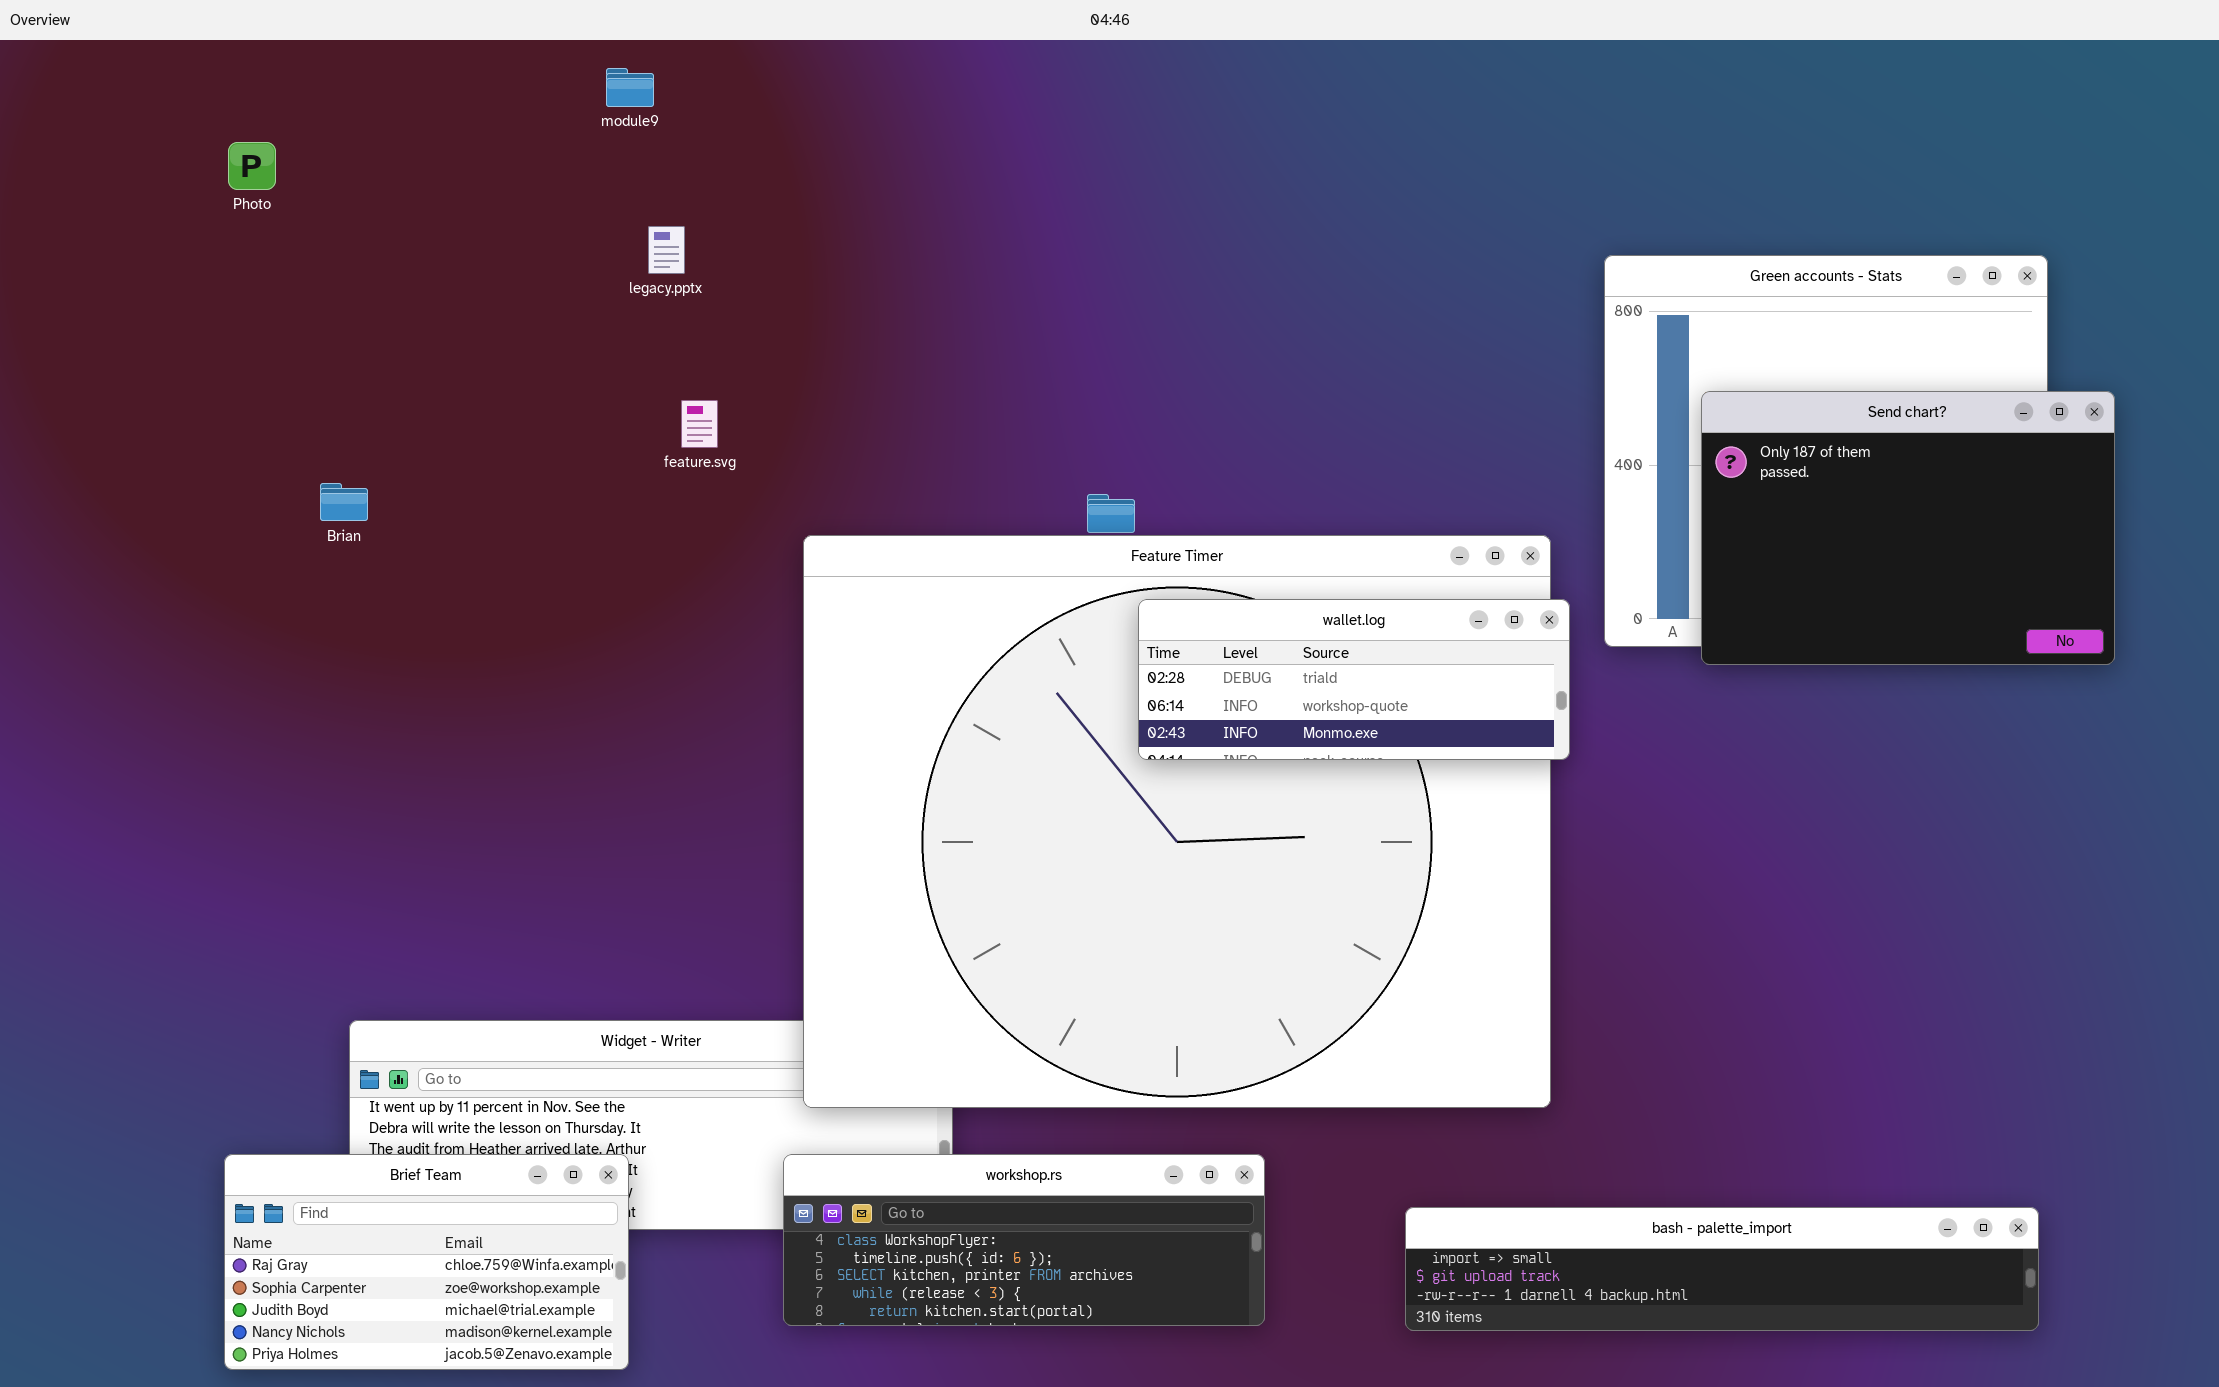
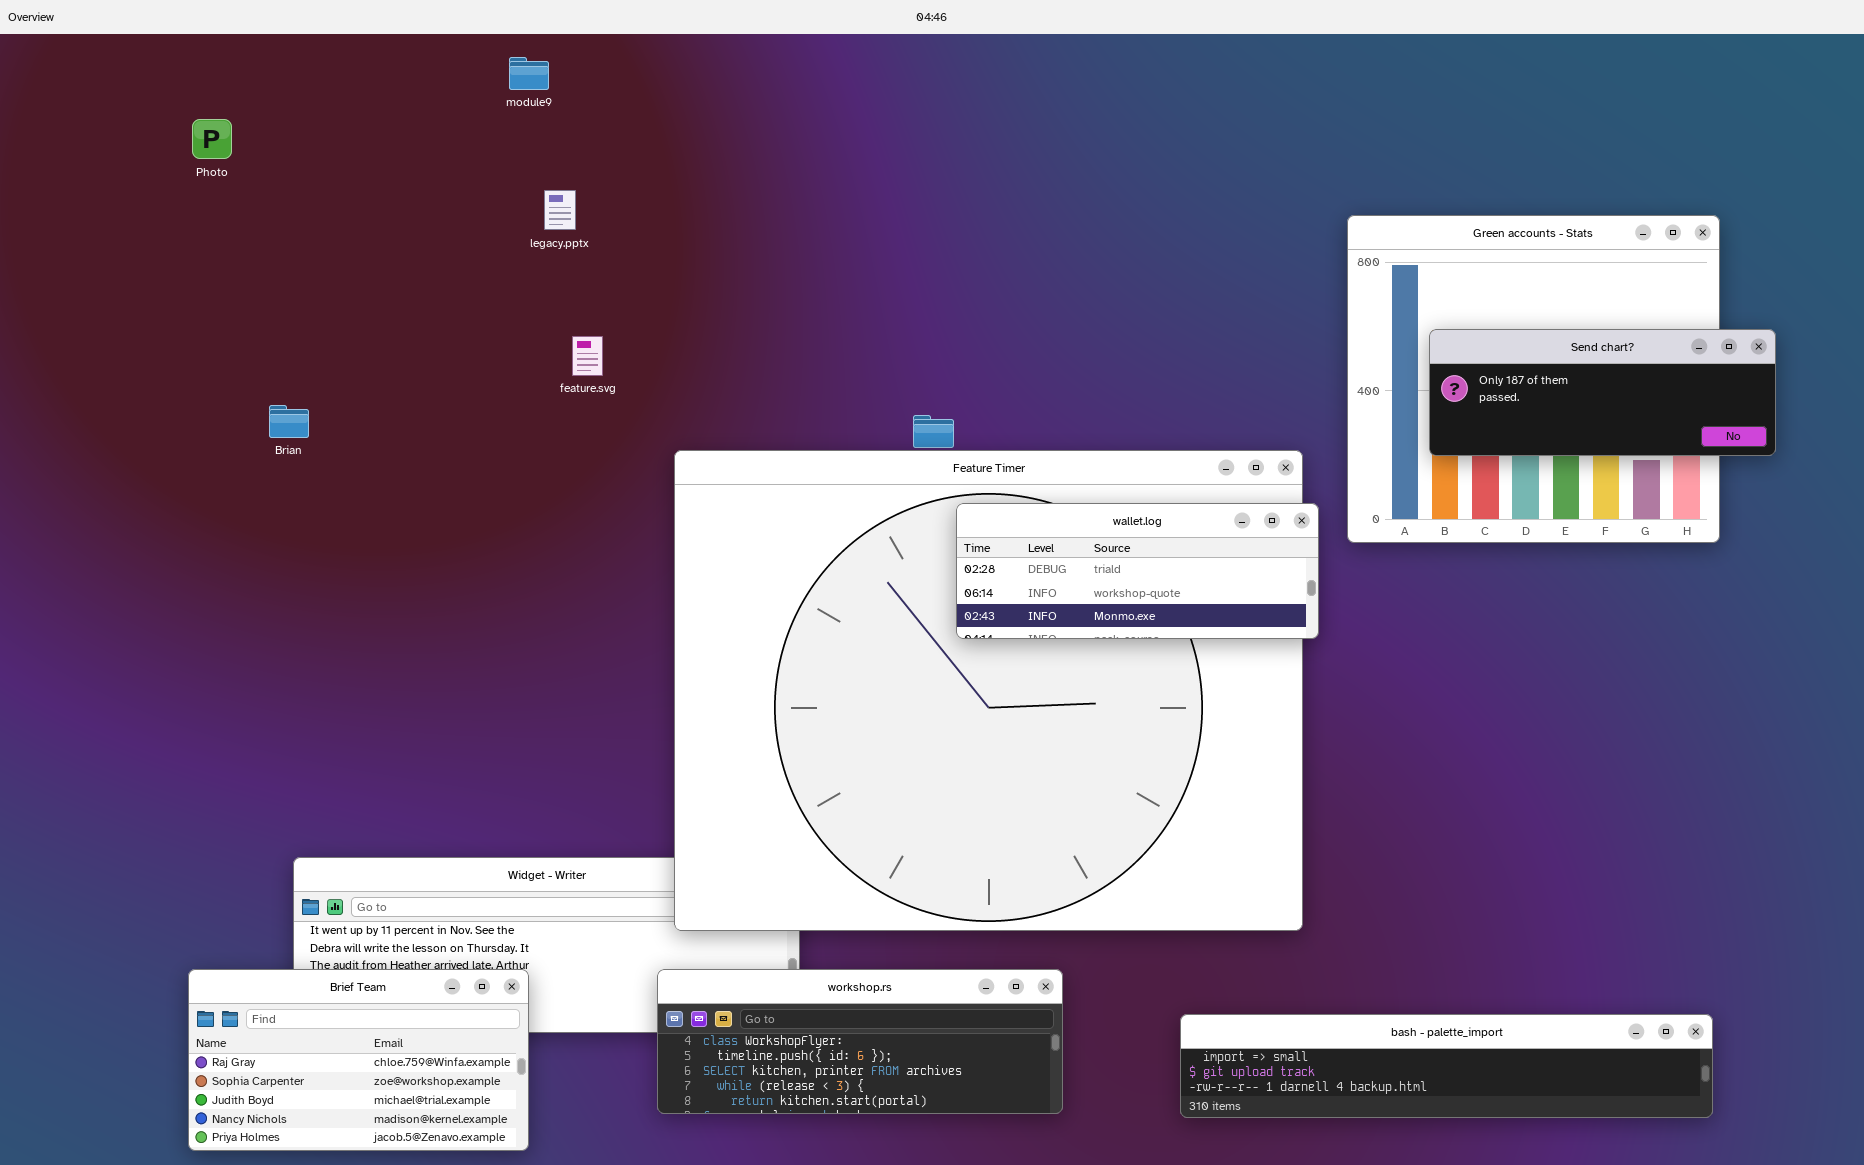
Send chart?: [1701,391,2115,665] -> [1429,329,1776,456], resized

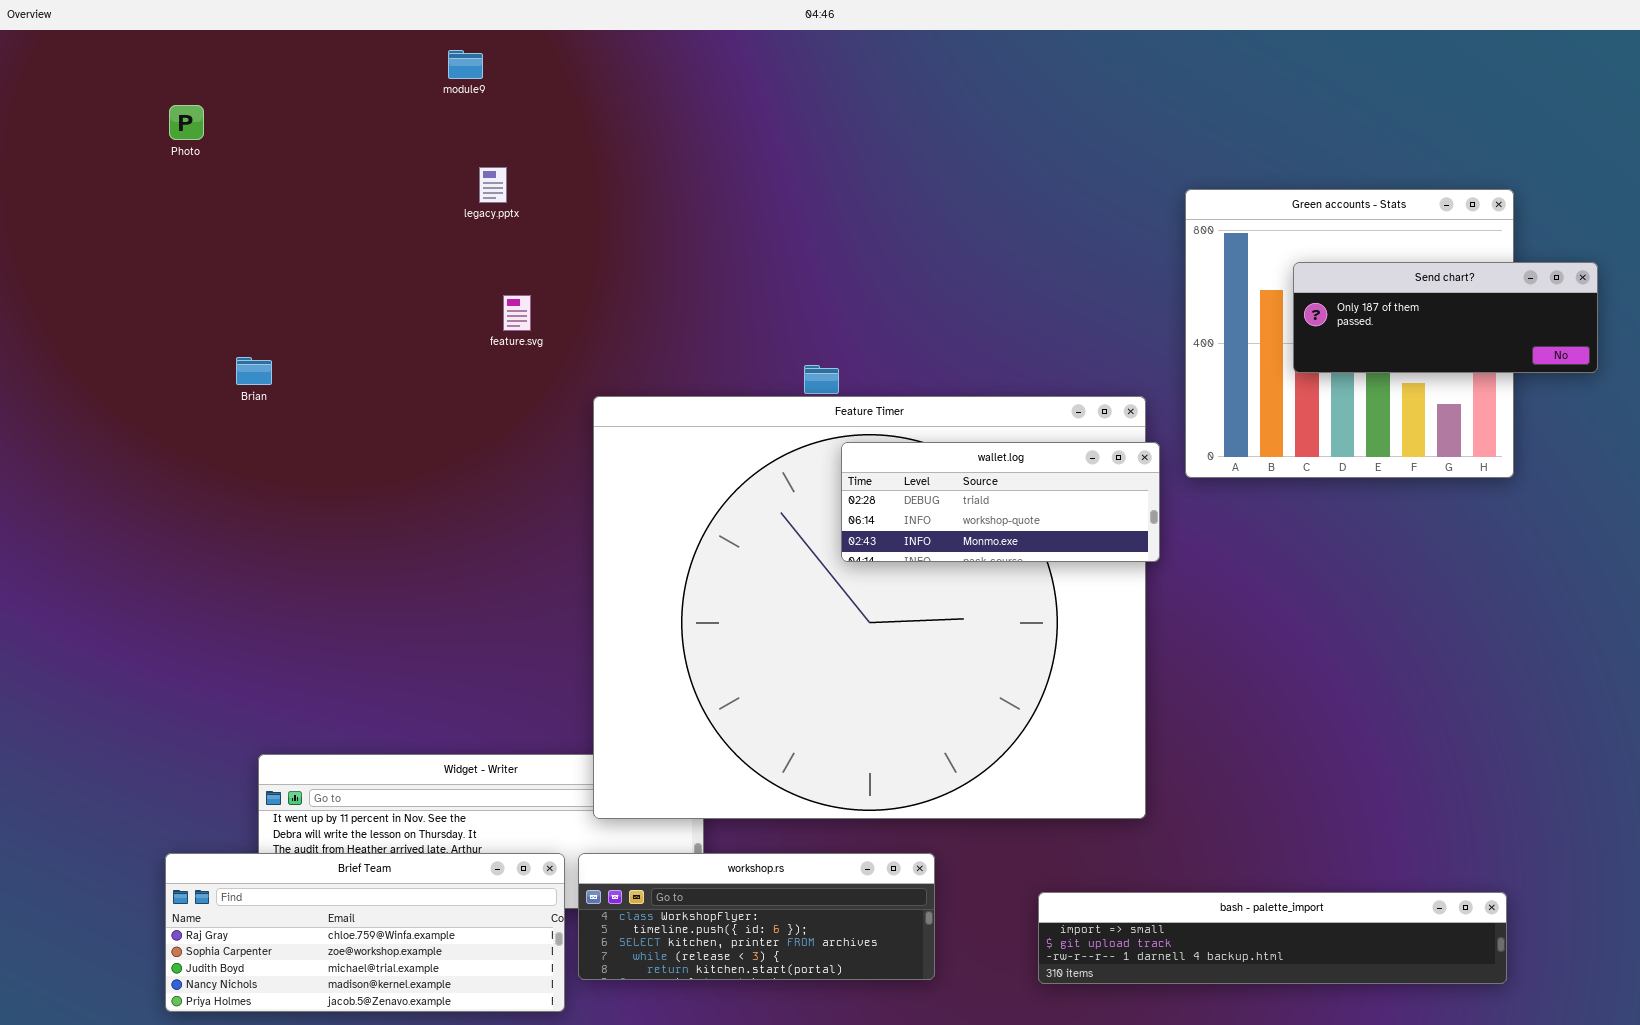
Send chart?: [1429,329,1776,456] -> [1293,262,1598,373], moved
Brief Team: [188,969,529,1151] -> [165,853,565,1012], resized

